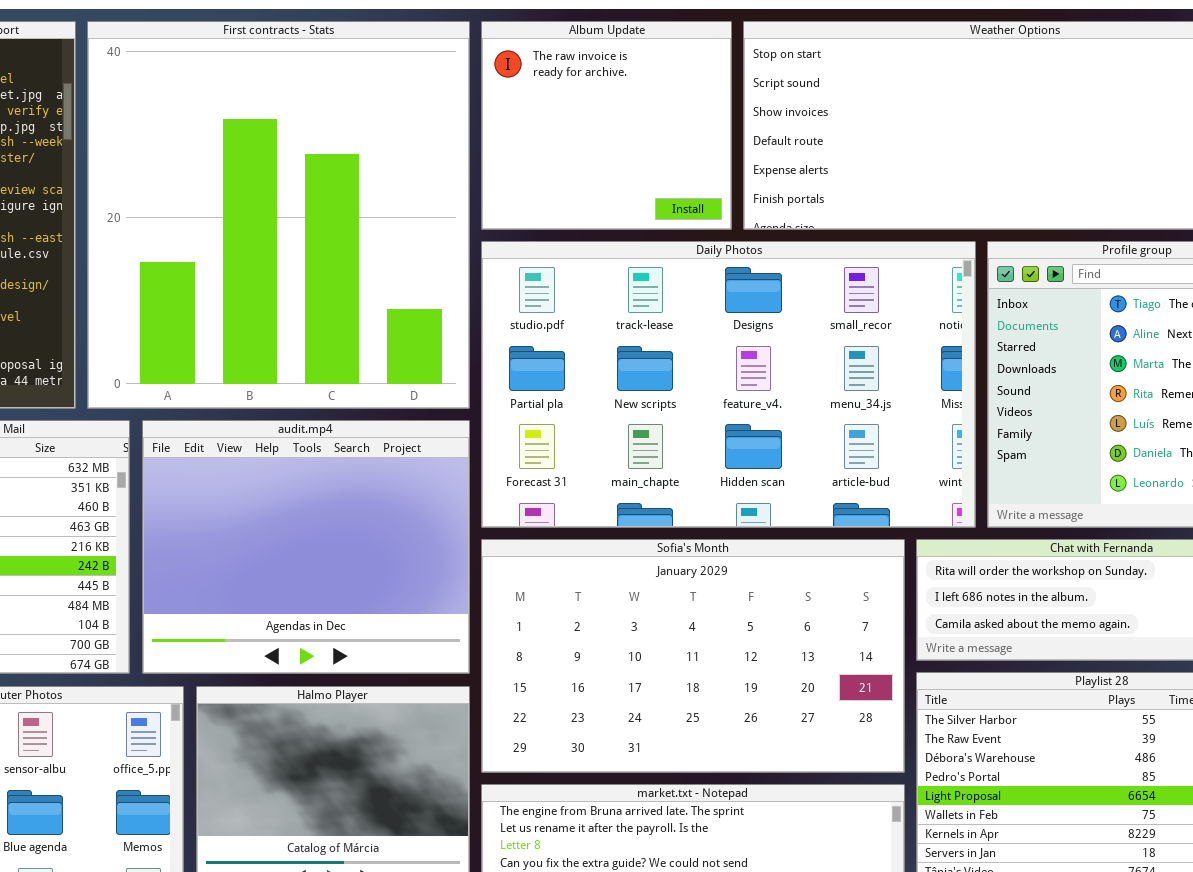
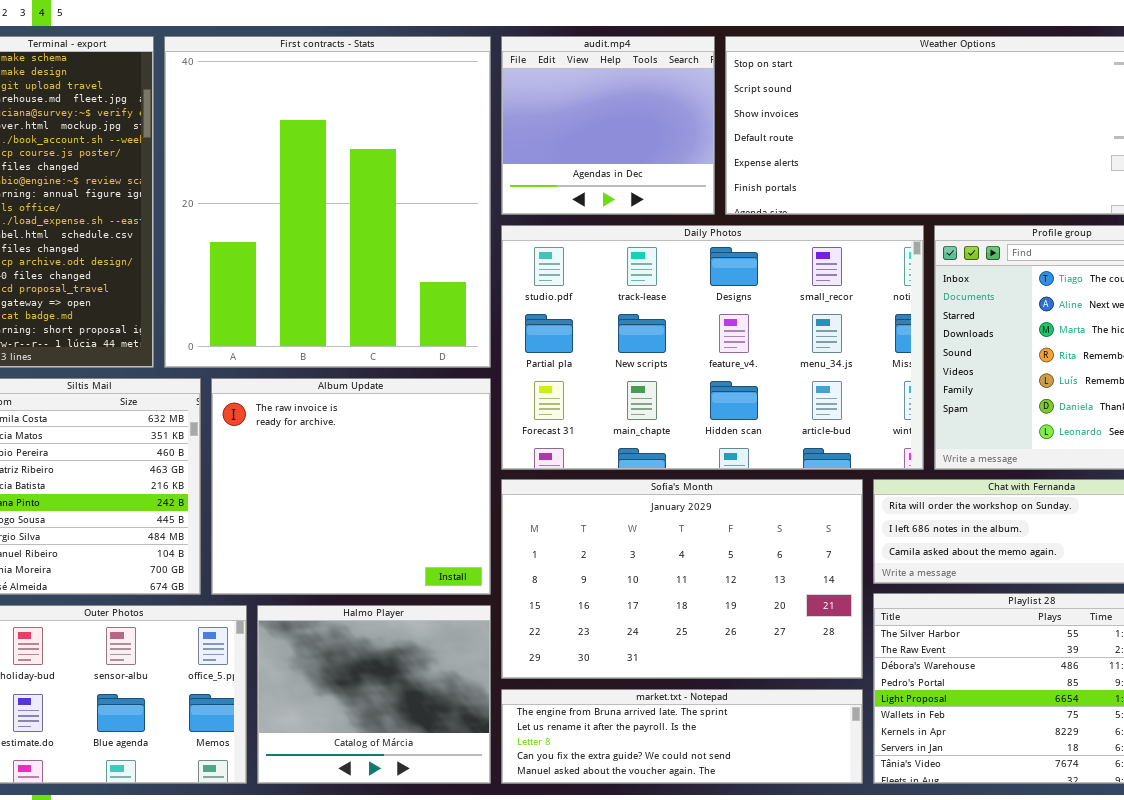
Album Update: [481,21,732,230] -> [211,378,491,595], moved, resized
audit.mp4: [142,420,470,674] -> [501,36,715,215], moved, resized

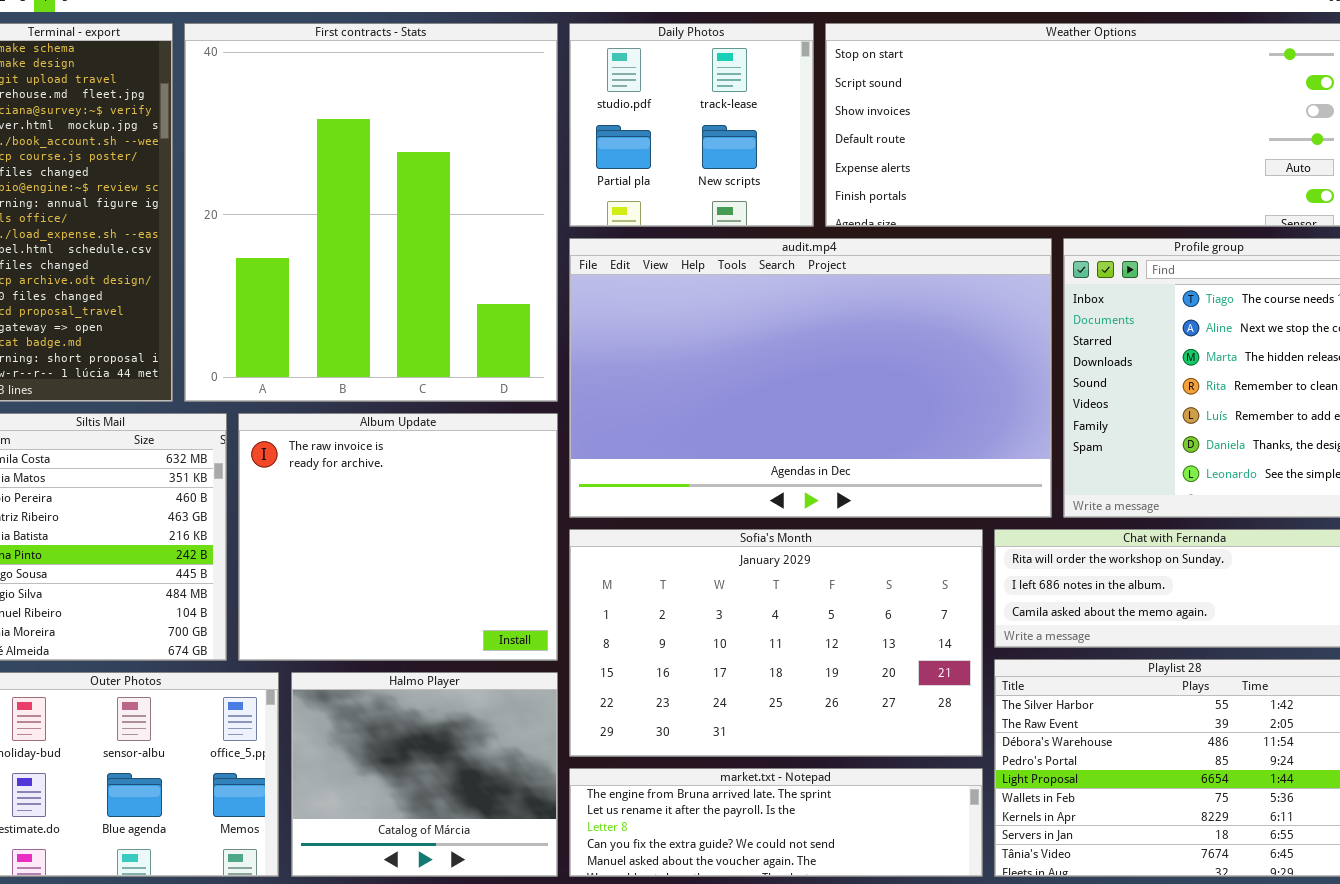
audit.mp4: [501,36,715,215] -> [569,238,1052,518], moved, resized
Daily Photos: [501,225,924,470] -> [569,23,814,227], moved, resized

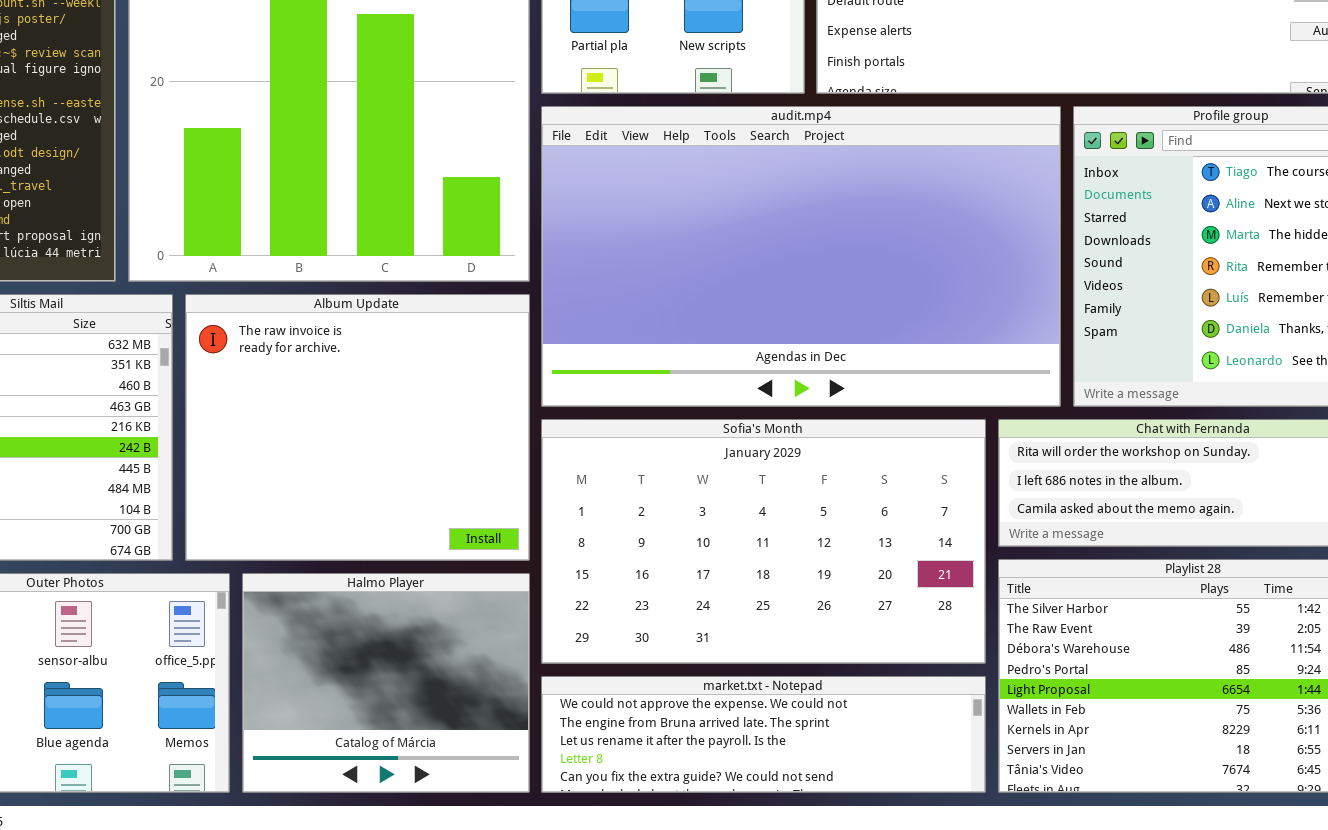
market.txt - Notepad: [569,768,983,877] -> [541,676,986,793], scrolled up 1 row

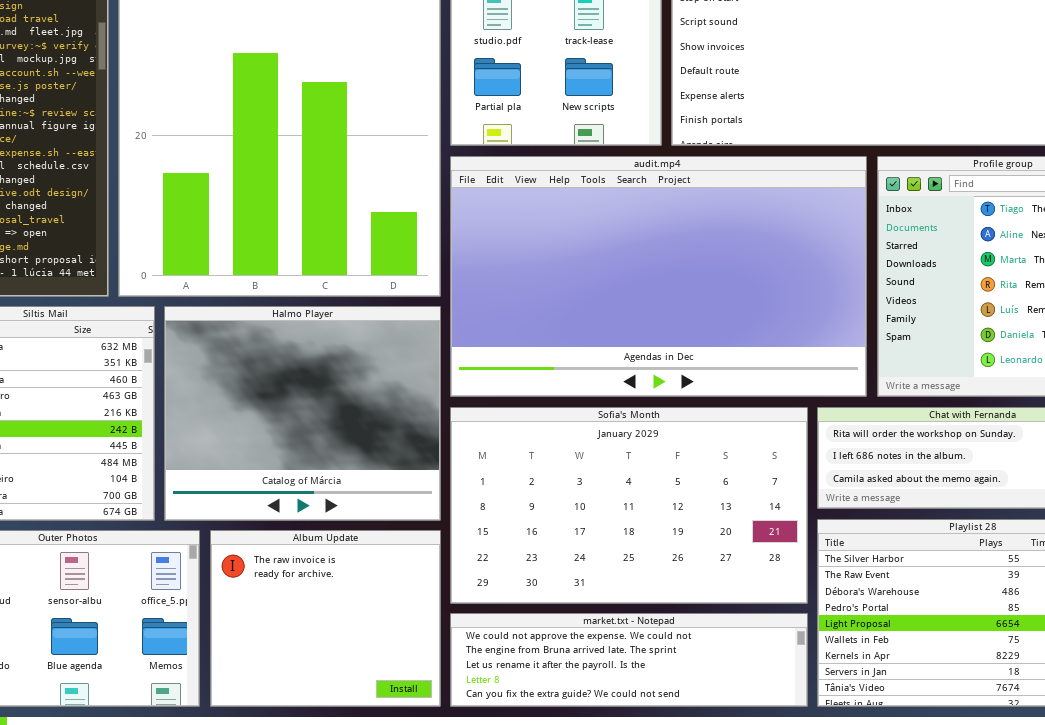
Album Update: [185,294,530,561] -> [210,530,441,707], moved, resized
Halmo Player: [242,573,530,793] -> [164,306,441,521], moved, resized

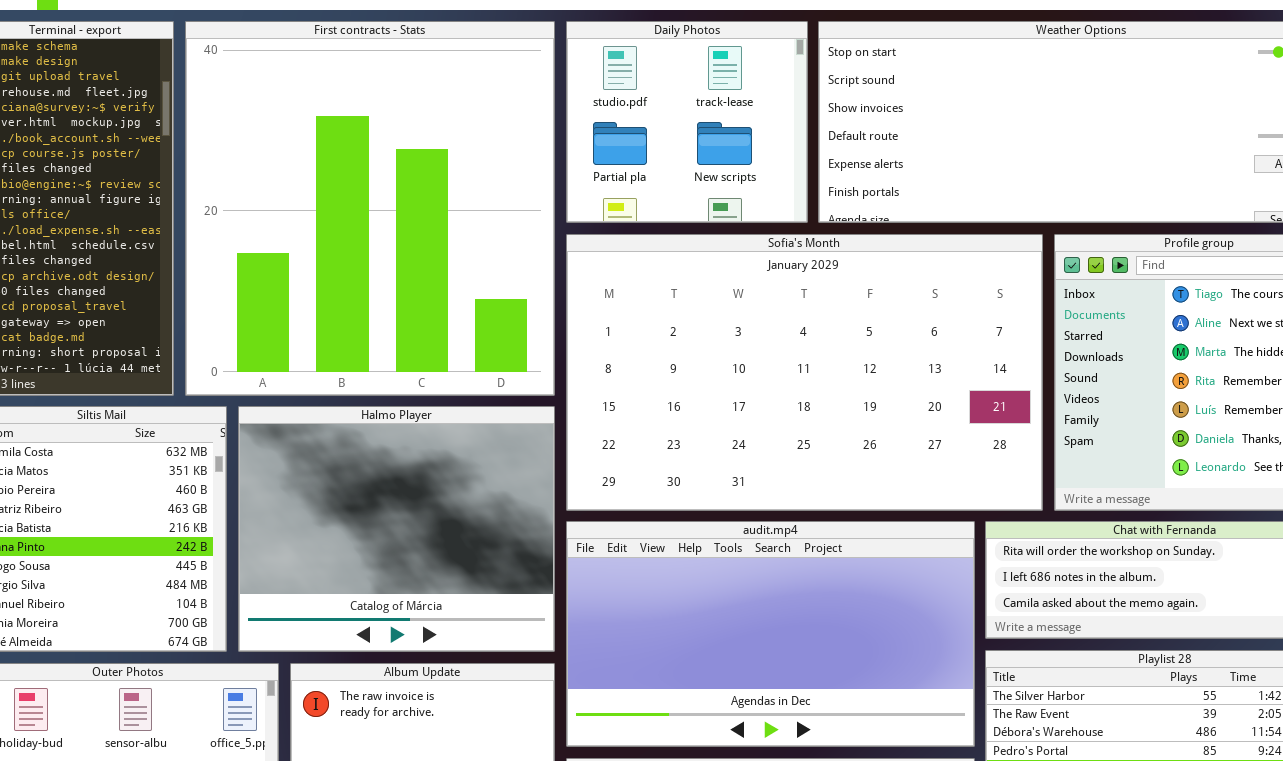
audit.mp4: [450,156,867,397] -> [566,521,975,747], moved, resized
Sofia's Month: [450,407,808,604] -> [566,234,1043,511], moved, resized

